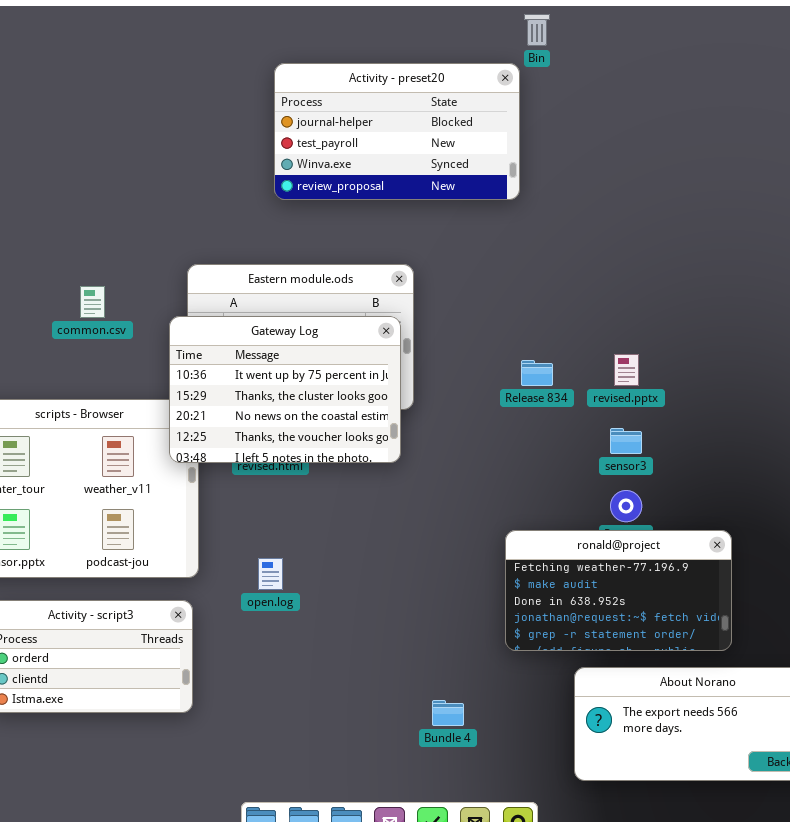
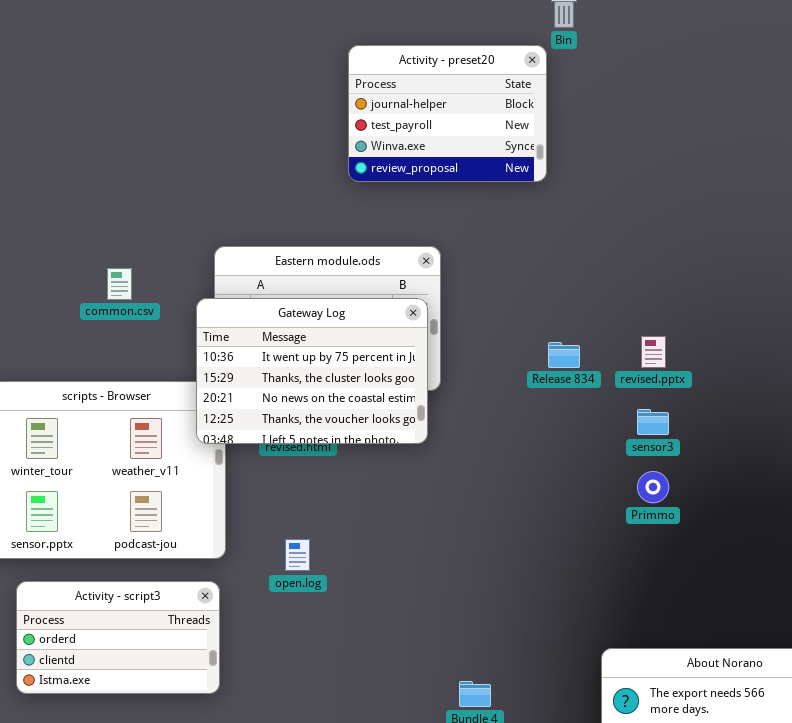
Activity - preset20: [274,63,520,200] -> [348,45,547,182], resized
ronald@project: [505,530,732,651] -> none, closed

